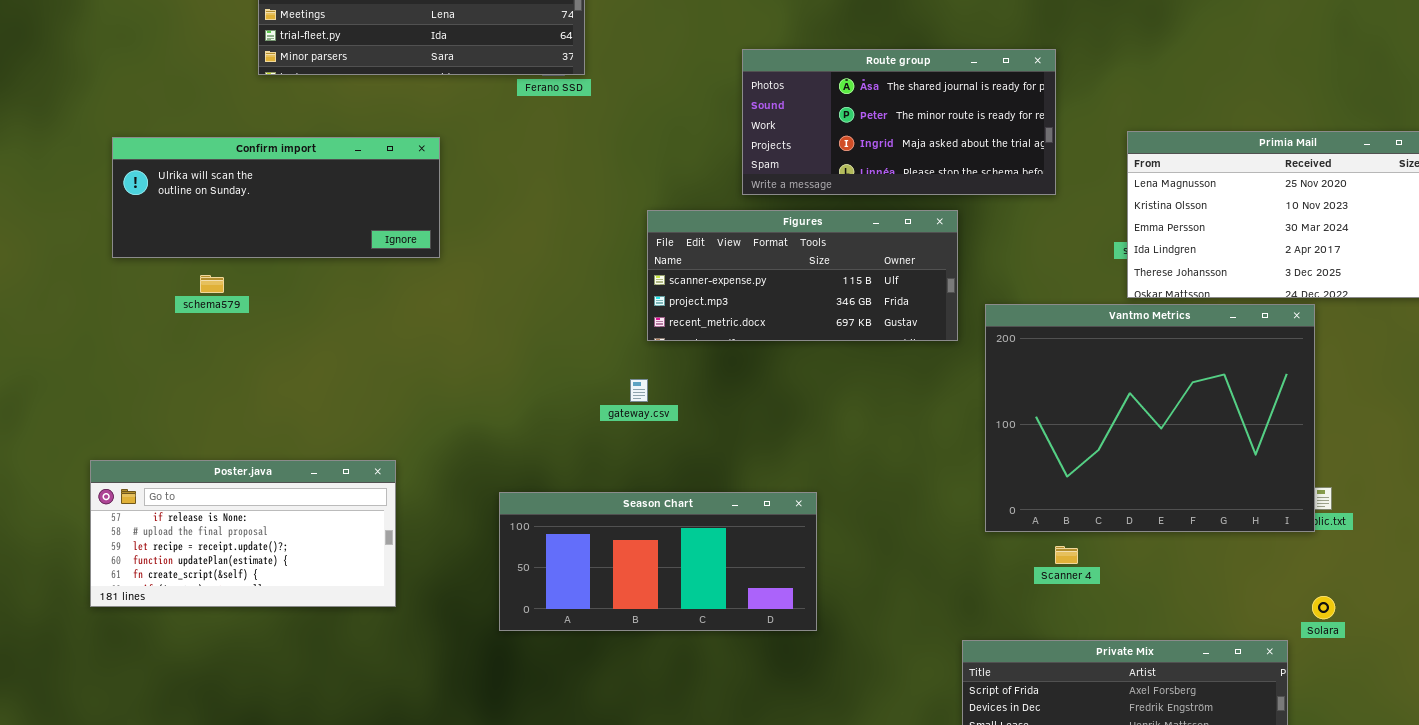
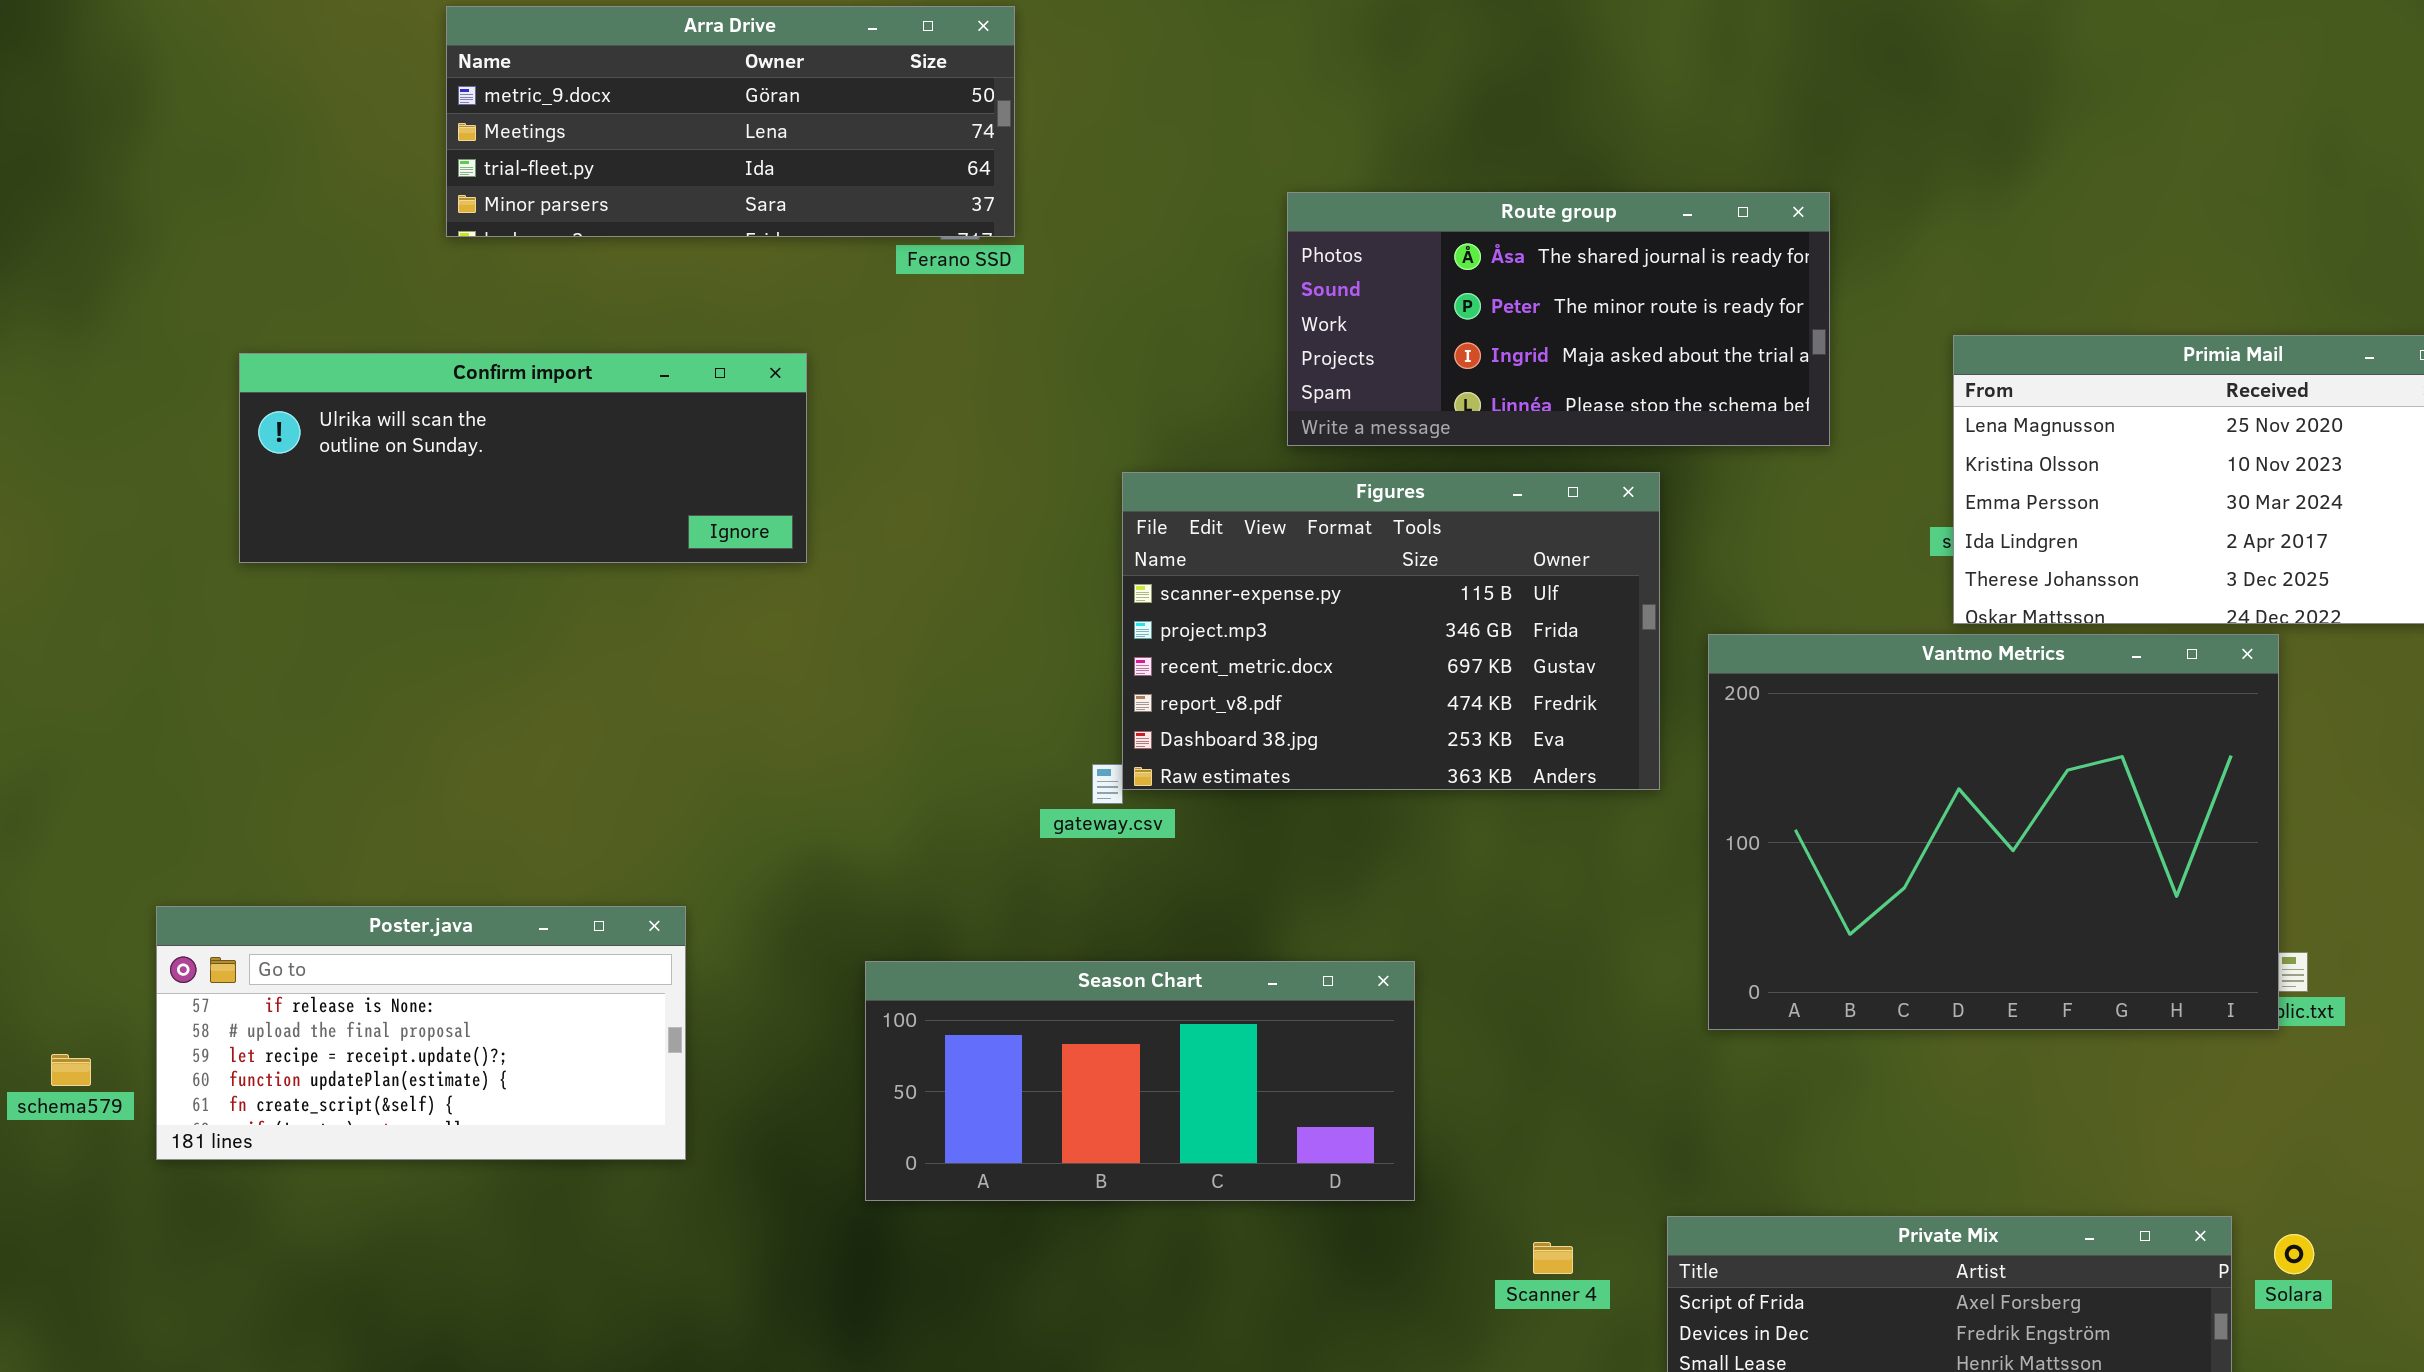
Confirm import: [112,137,440,258] -> [239,353,807,563], moved
Figures: [647,210,958,341] -> [1122,472,1660,790], resized
schema579: [200,275,224,293] -> [51,1054,91,1086], moved
Scanner 4: [1055,546,1078,564] -> [1533,1242,1573,1274], moved
Solara: [1312,596,1335,619] -> [2274,1234,2314,1274], moved

